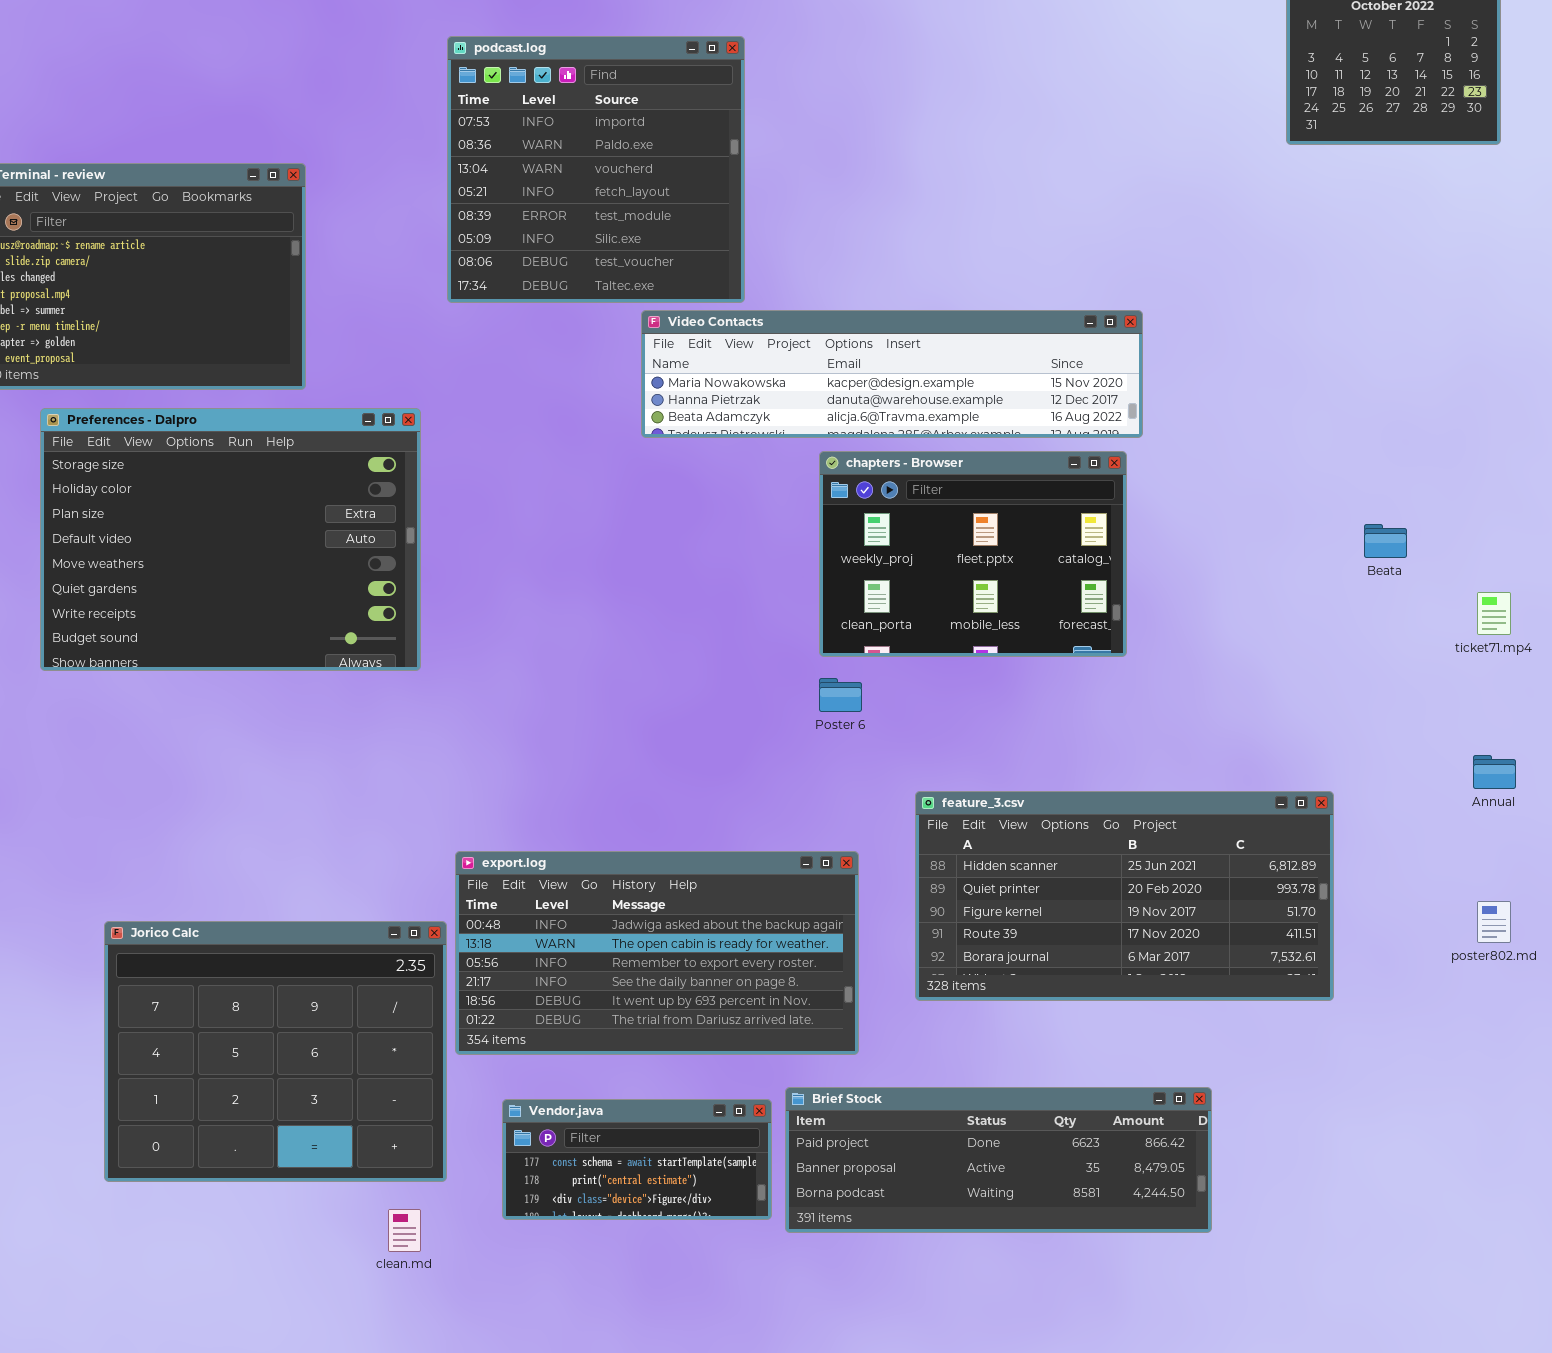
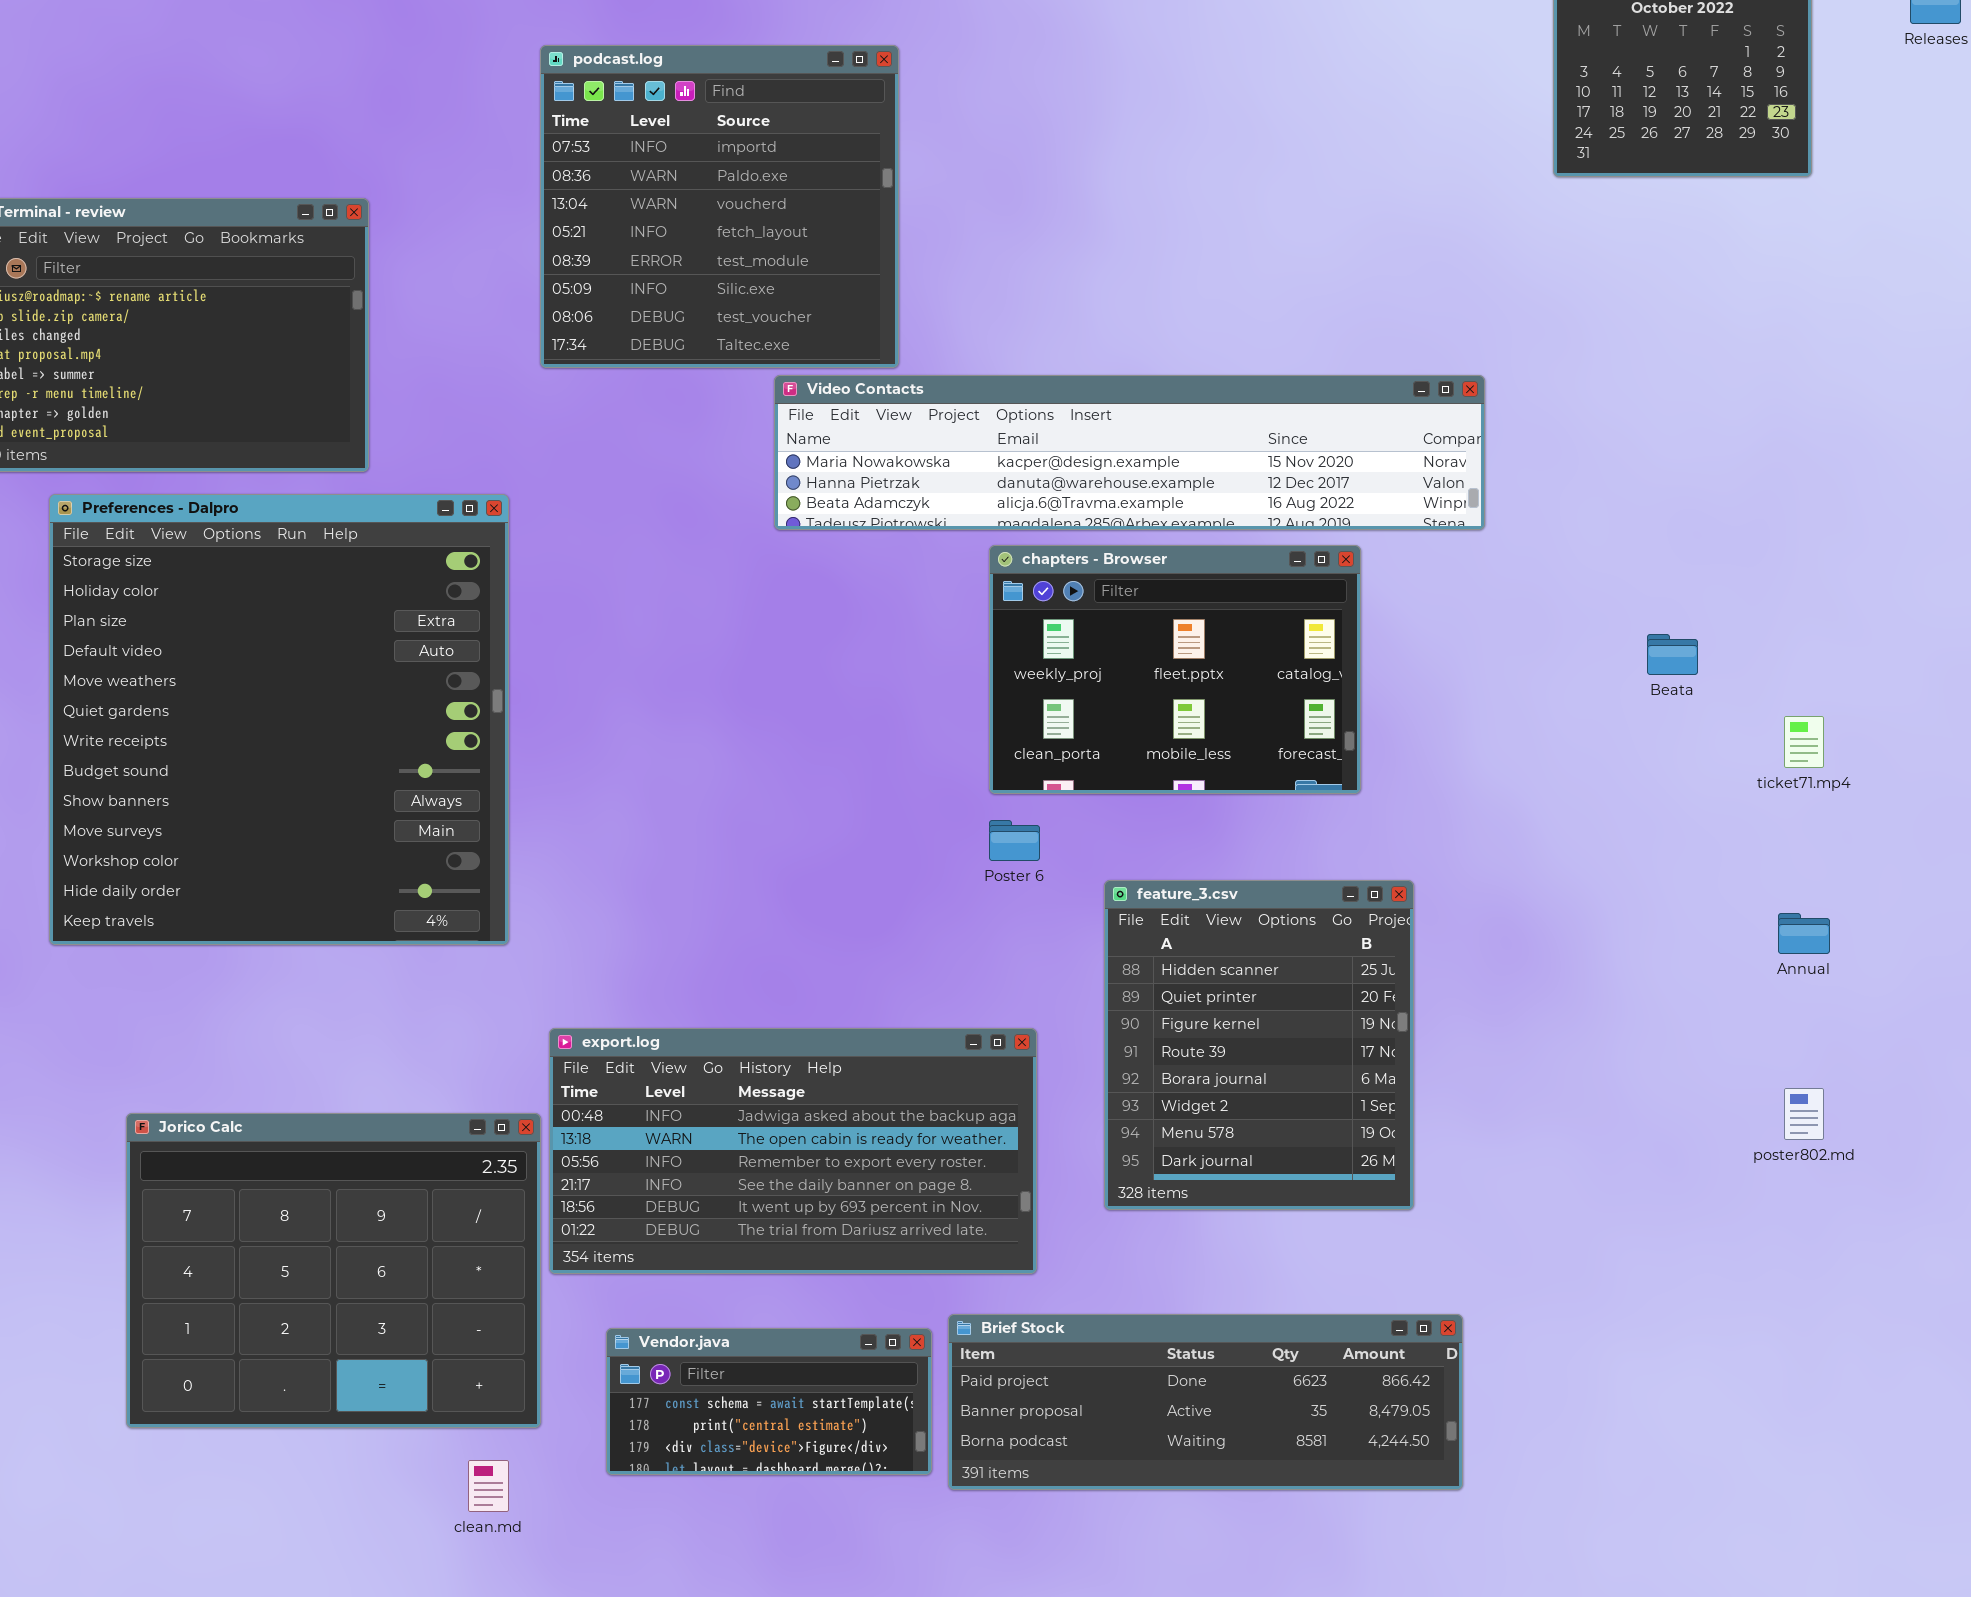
Video Contacts: [641,310,1143,438] -> [774,375,1485,530], resized
Preferences - Dalpro: [40,408,421,671] -> [49,494,509,945], resized
feature_3.csv: [915,791,1334,1001] -> [1104,880,1414,1210], resized

